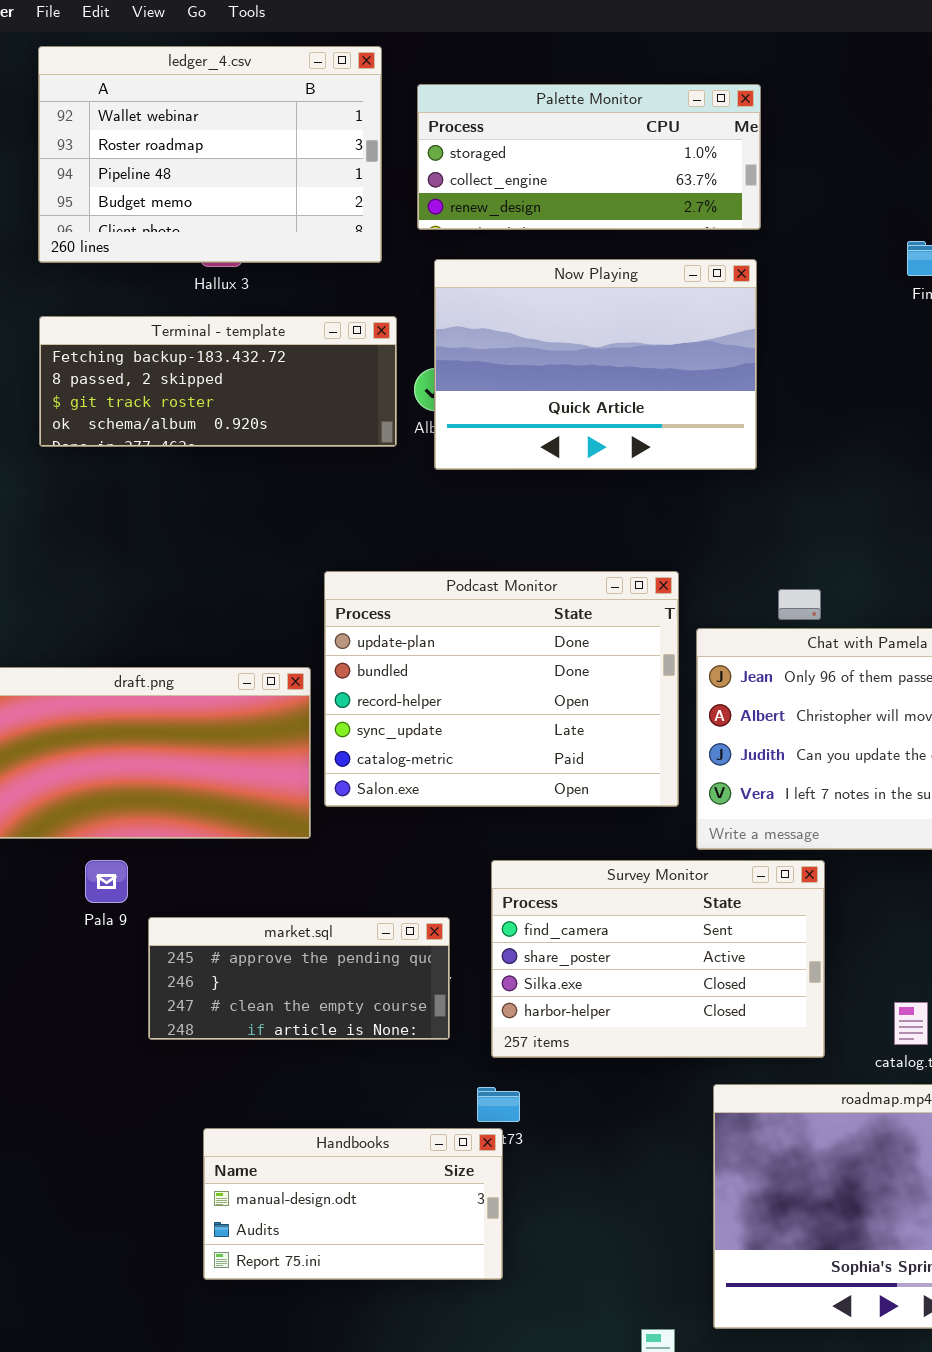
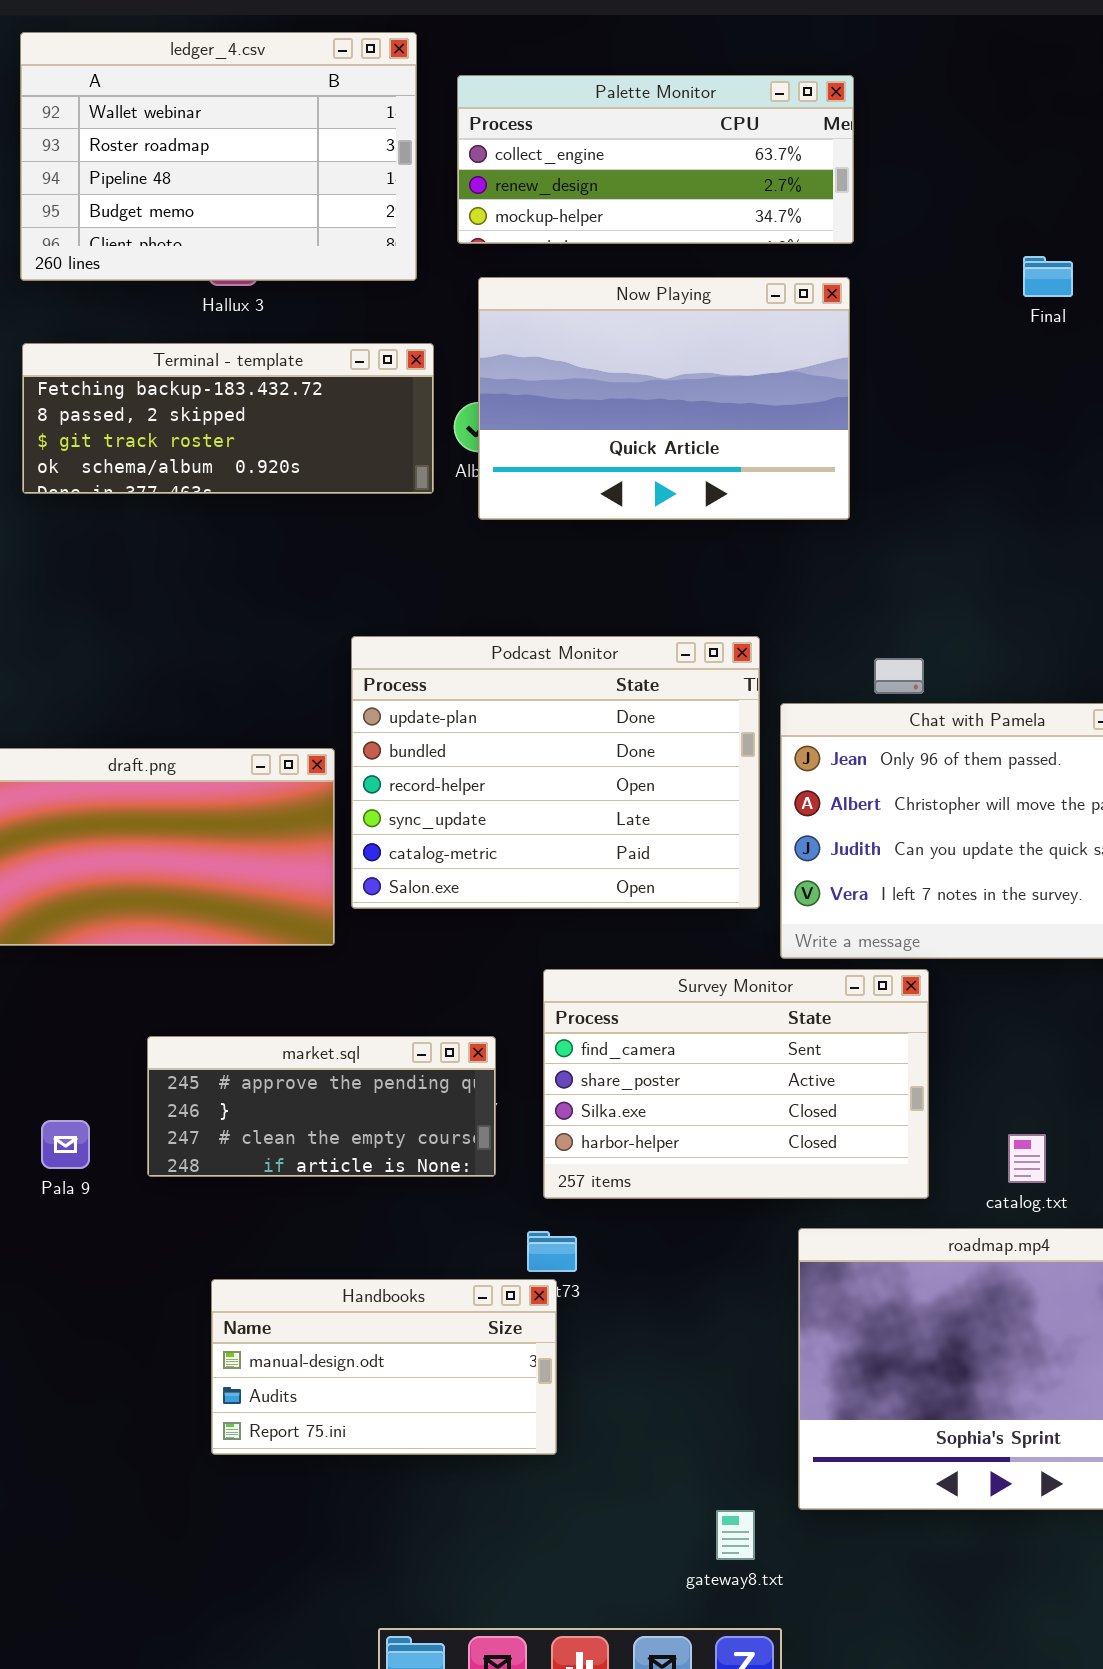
Palette Monitor: [417,84,761,230] -> [457,75,854,244], scrolled down 1 row
Pala 9: [85,860,128,903] -> [41,1120,90,1169], moved

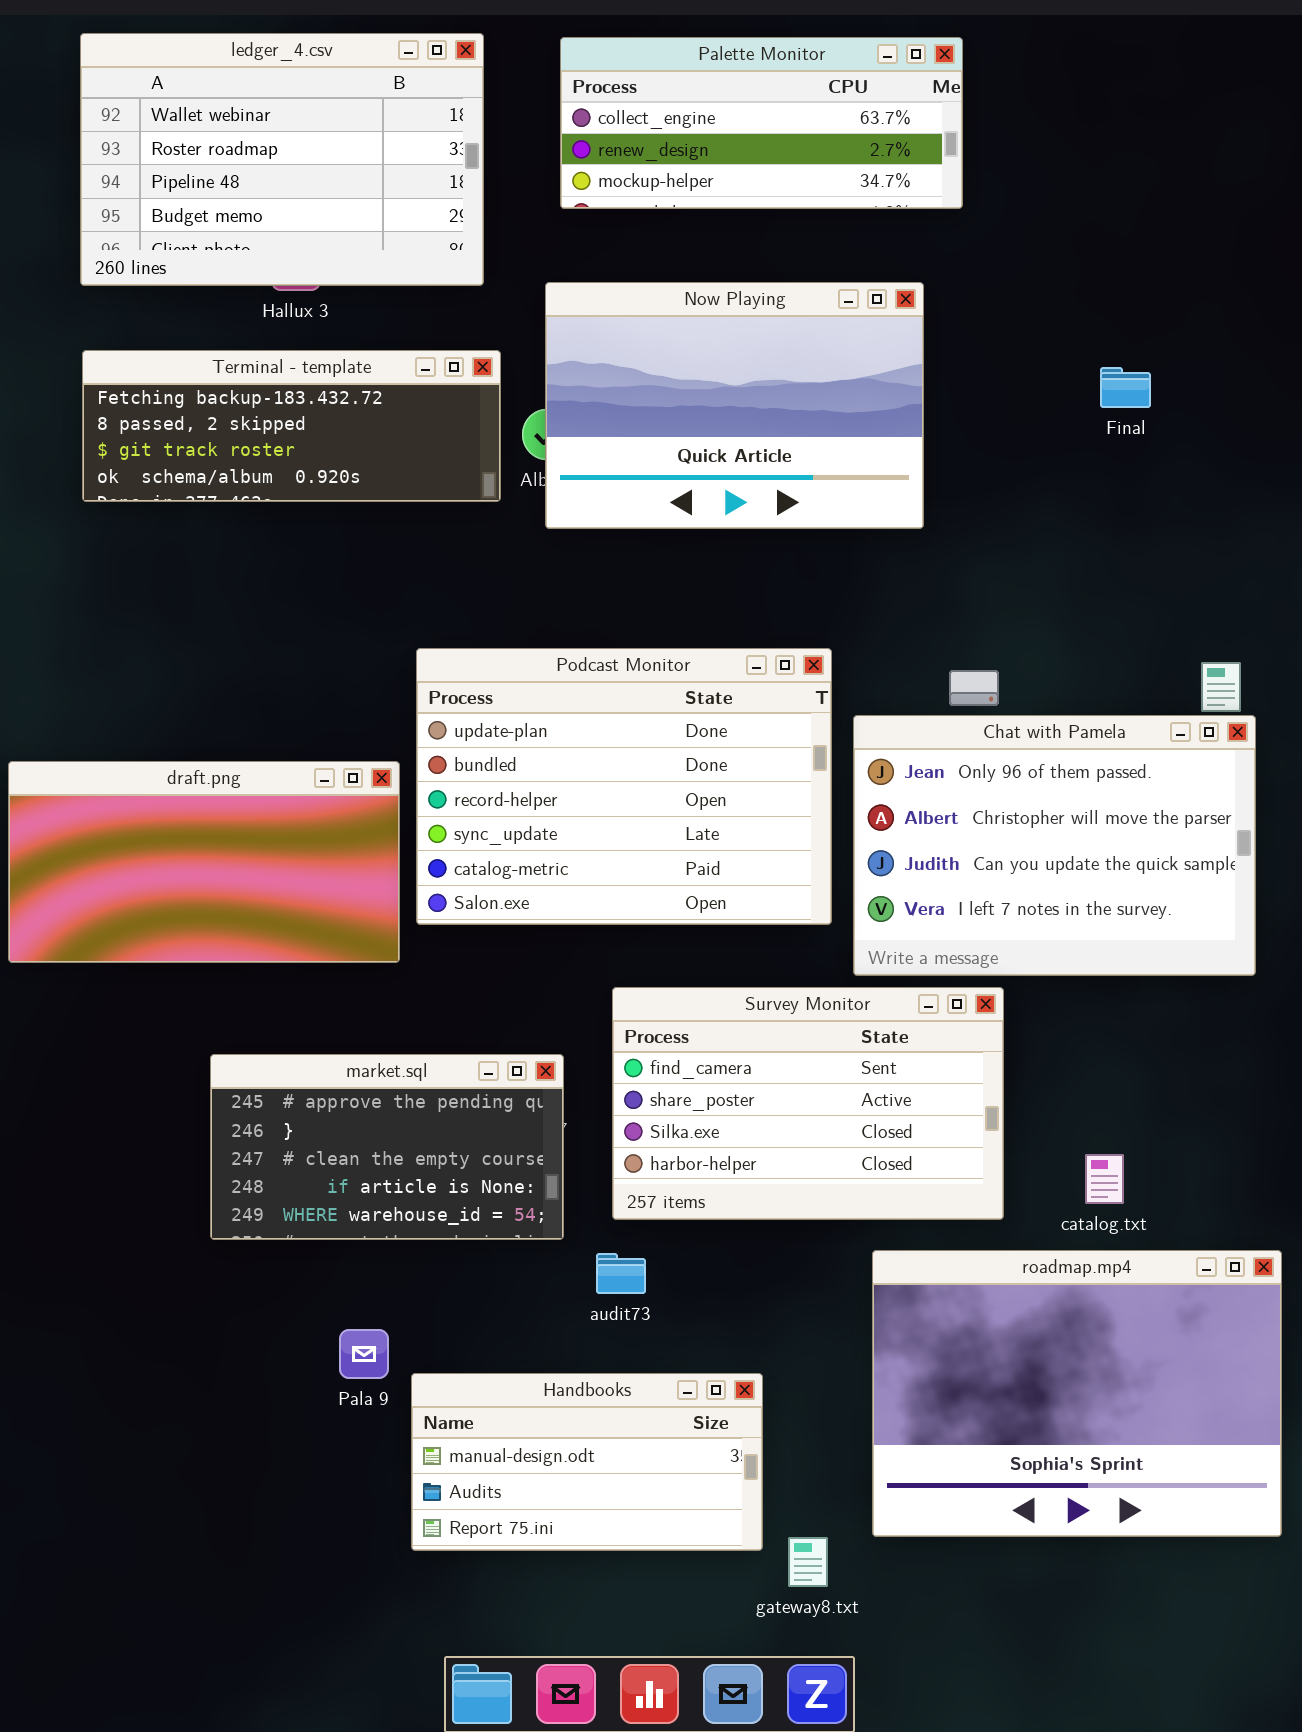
Palette Monitor: [457,75,854,244] -> [560,37,963,209], moved
Final: [1023,256,1073,297] -> [1100,367,1151,408], moved
market.sql: [147,1036,496,1177] -> [210,1054,564,1240], resized
Pala 9: [41,1120,90,1169] -> [339,1329,389,1379], moved
Handbooks: [211,1279,557,1455] -> [411,1373,763,1551], moved

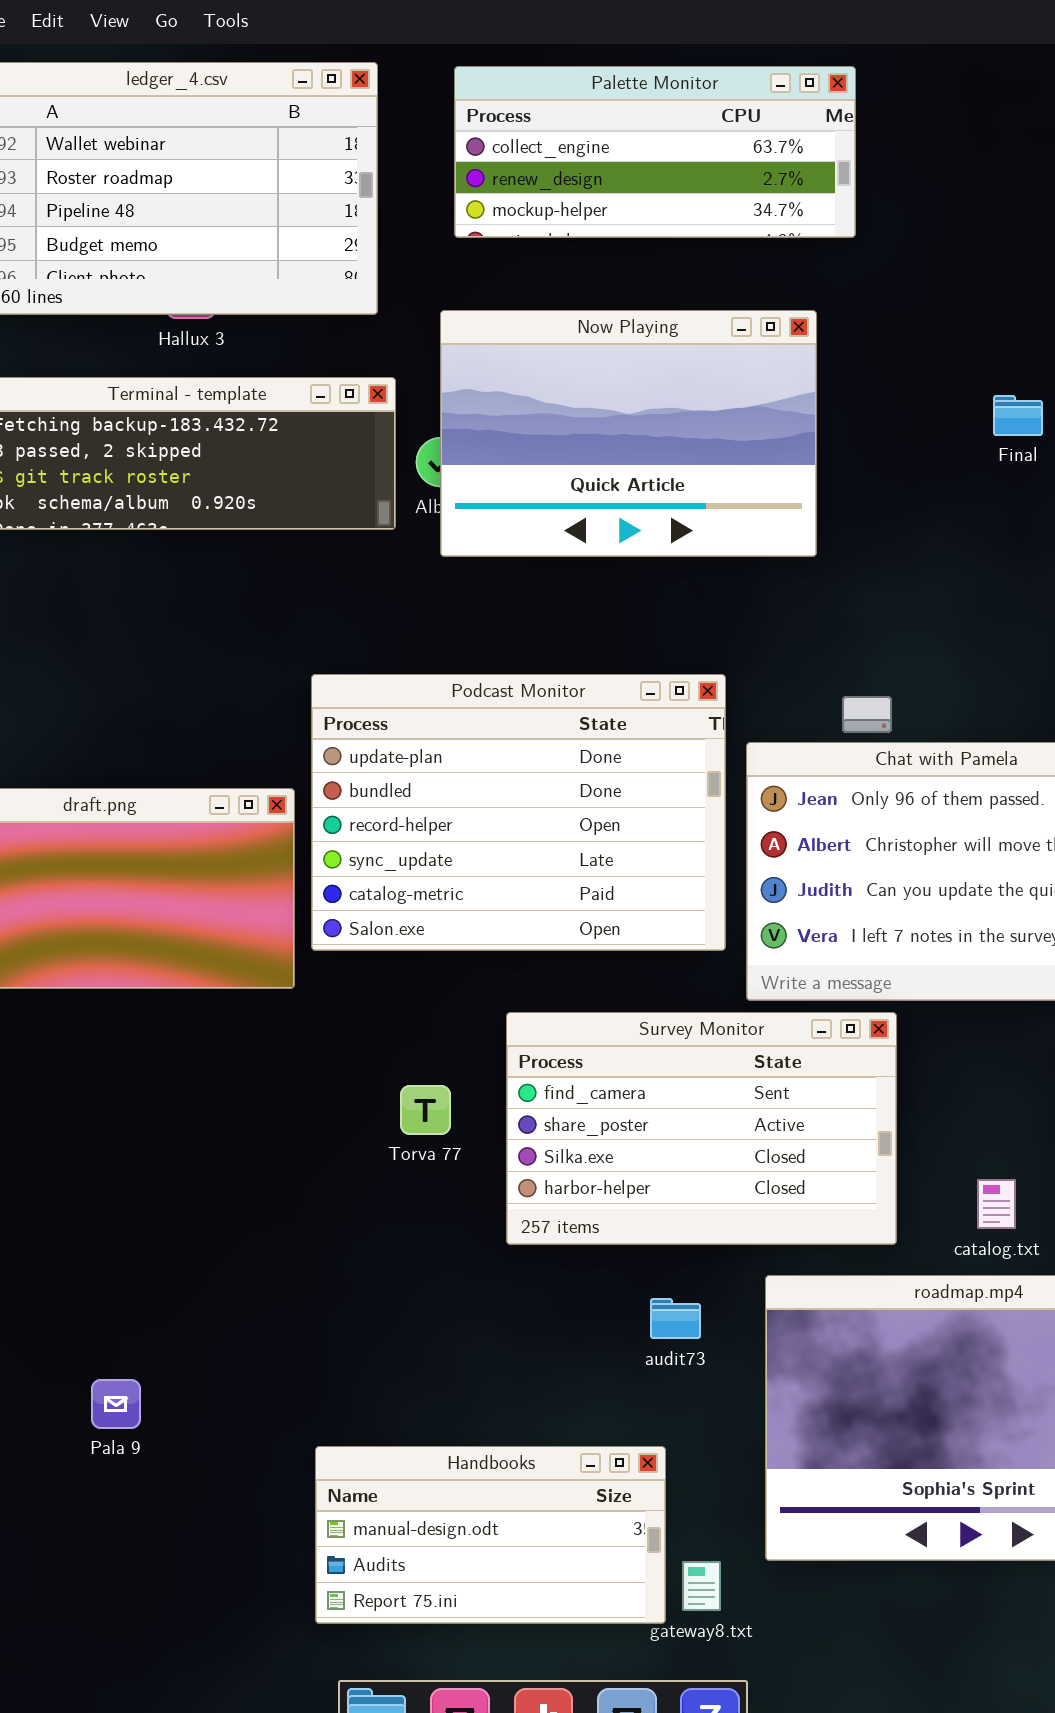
market.sql: [210,1054,564,1240] -> none, closed
audit73: [596,1253,646,1294] -> [650,1298,701,1339], moved
Pala 9: [339,1329,389,1379] -> [91,1379,141,1429], moved
Handbooks: [411,1373,763,1551] -> [315,1446,666,1624], moved

